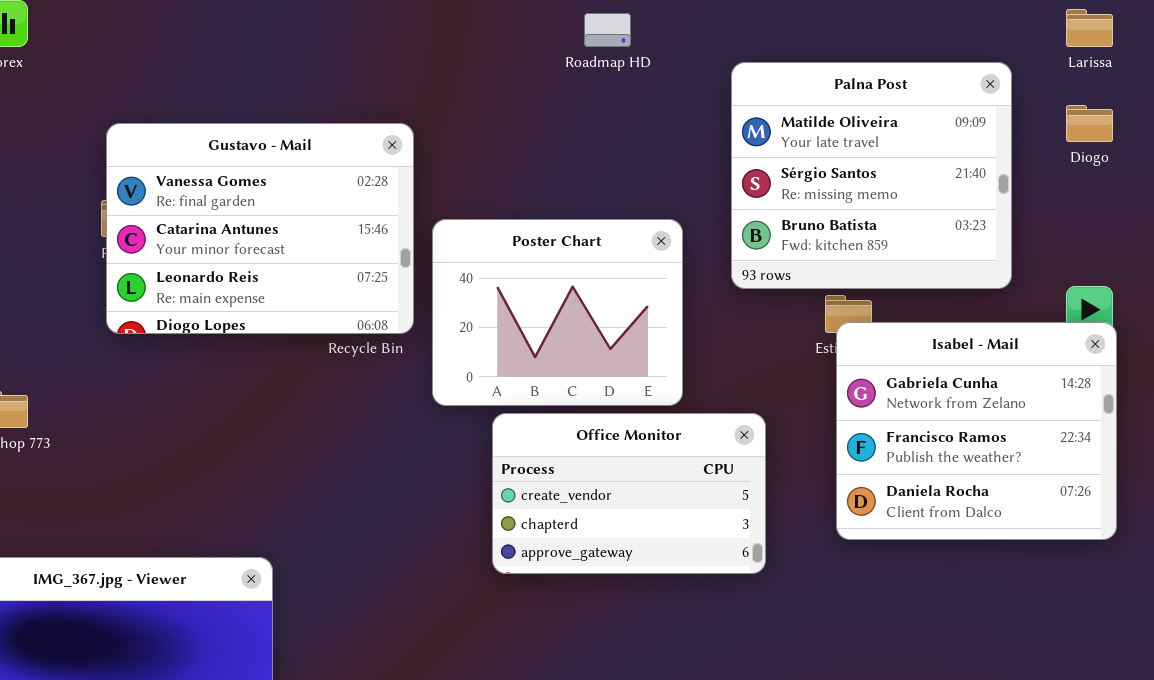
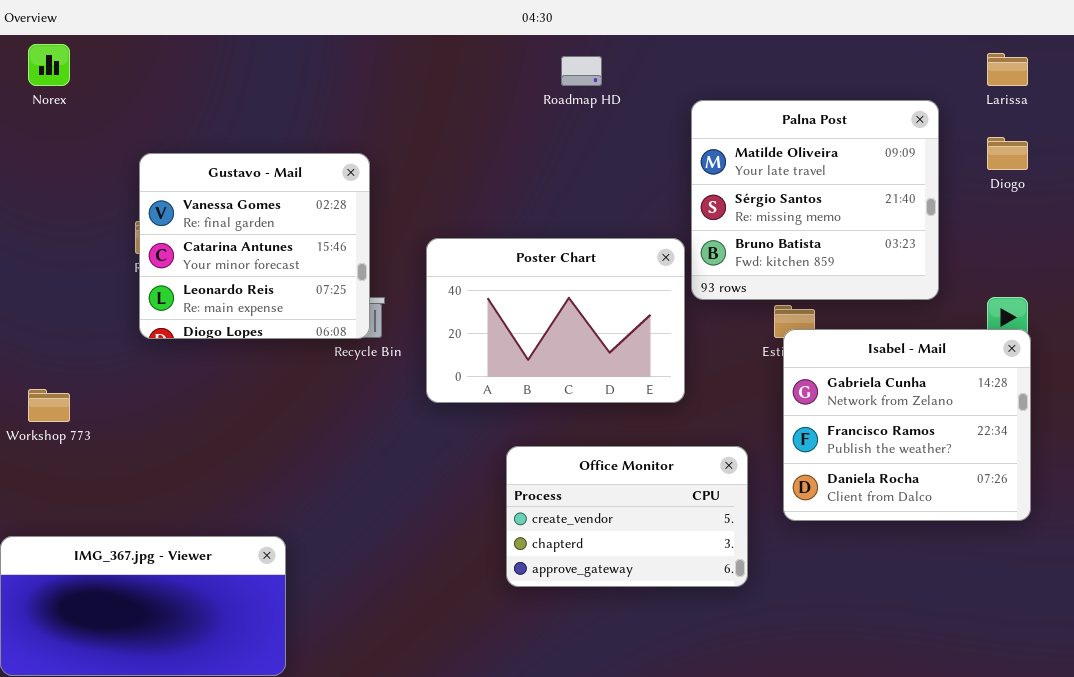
Gustavo - Mail: [106,123,414,334] -> [139,153,370,339], resized
Poster Chart: [432,219,683,406] -> [426,238,685,403], resized
Office Monitor: [492,413,766,574] -> [506,446,748,587], moved

